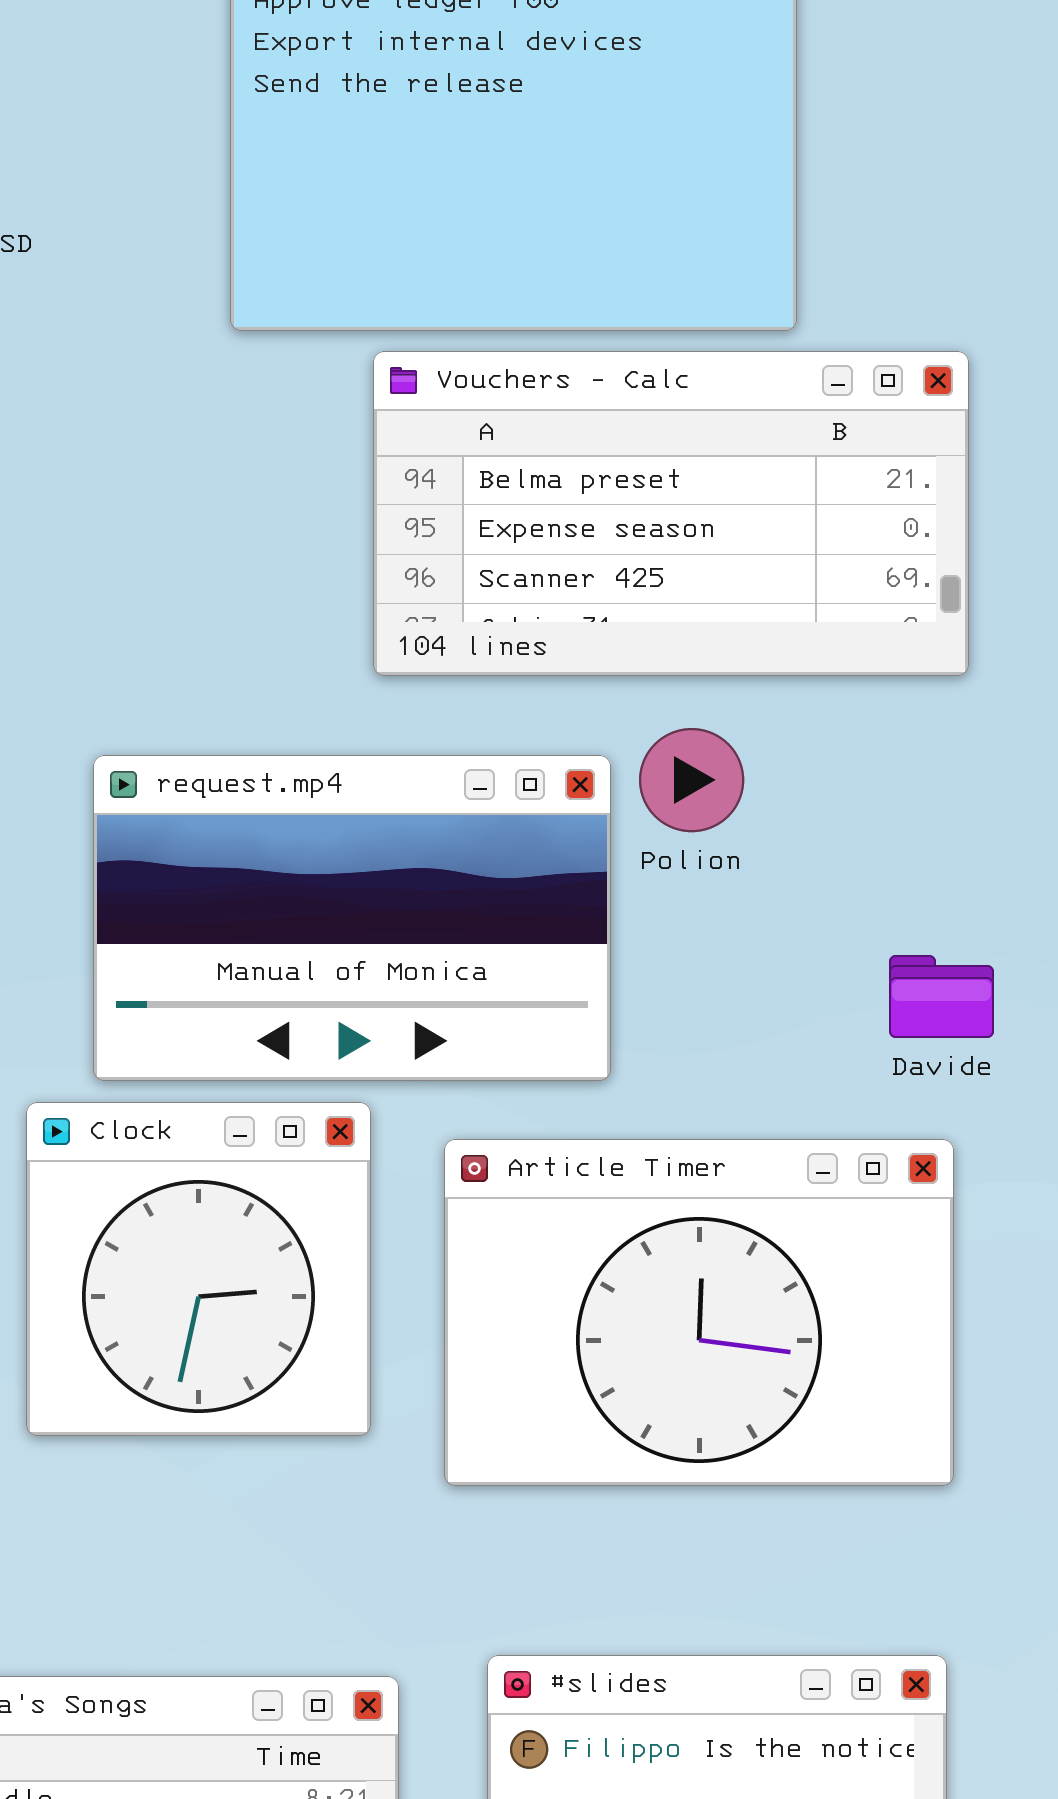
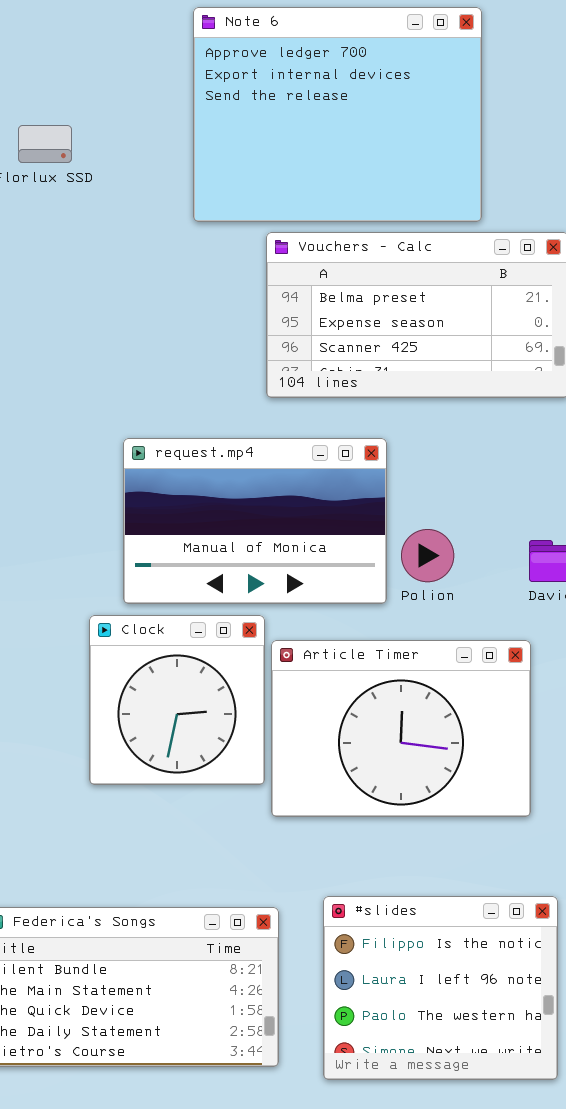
Polion: [639,728,744,832] -> [401,529,454,582], moved
Article Timer: [444,1139,954,1486] -> [271,640,531,817], moved

